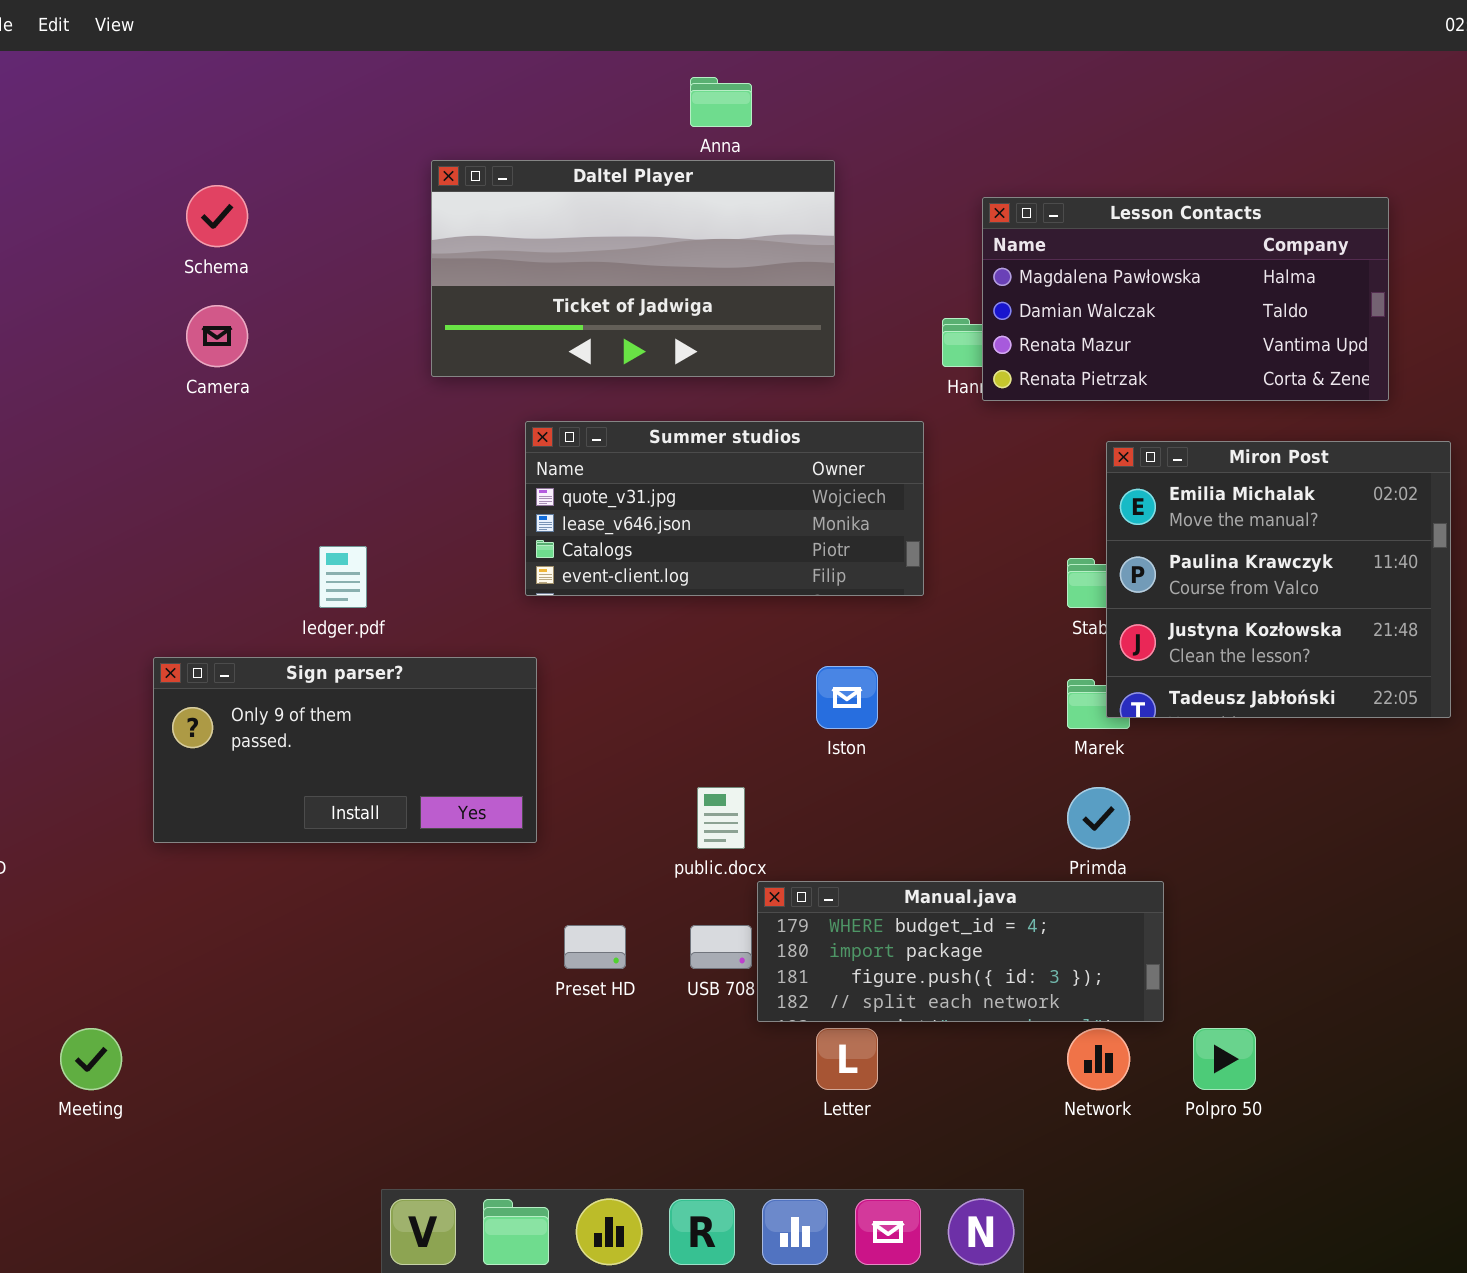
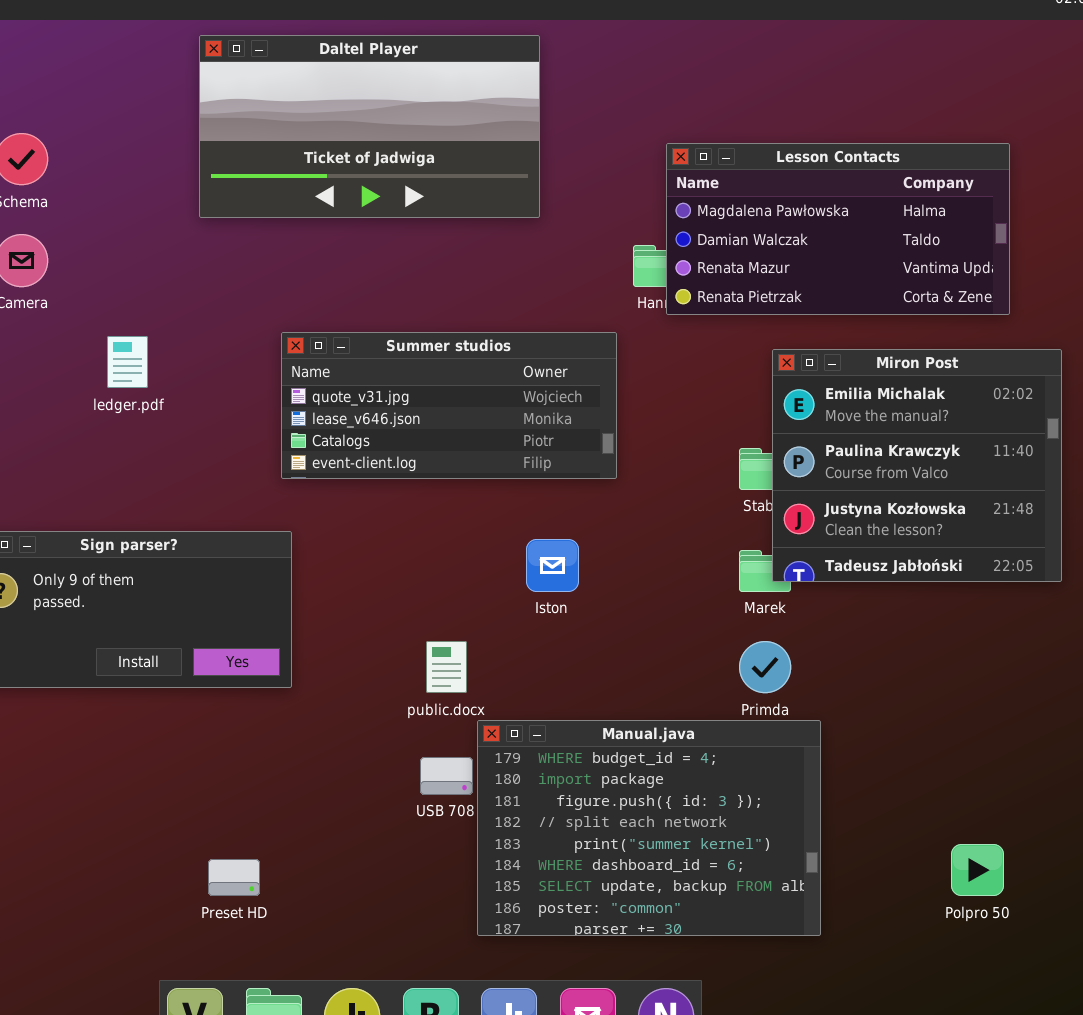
Daltel Player: [431,160,835,377] -> [199,35,540,218], moved
ledger.pdf: [319,546,367,608] -> [107,336,148,388], moved
Manual.java: [757,881,1164,1022] -> [477,720,821,936], resized
Preset HD: [564,925,626,969] -> [208,859,260,896], moved
Polpro 50: [1193,1028,1256,1090] -> [951,844,1004,896], moved

